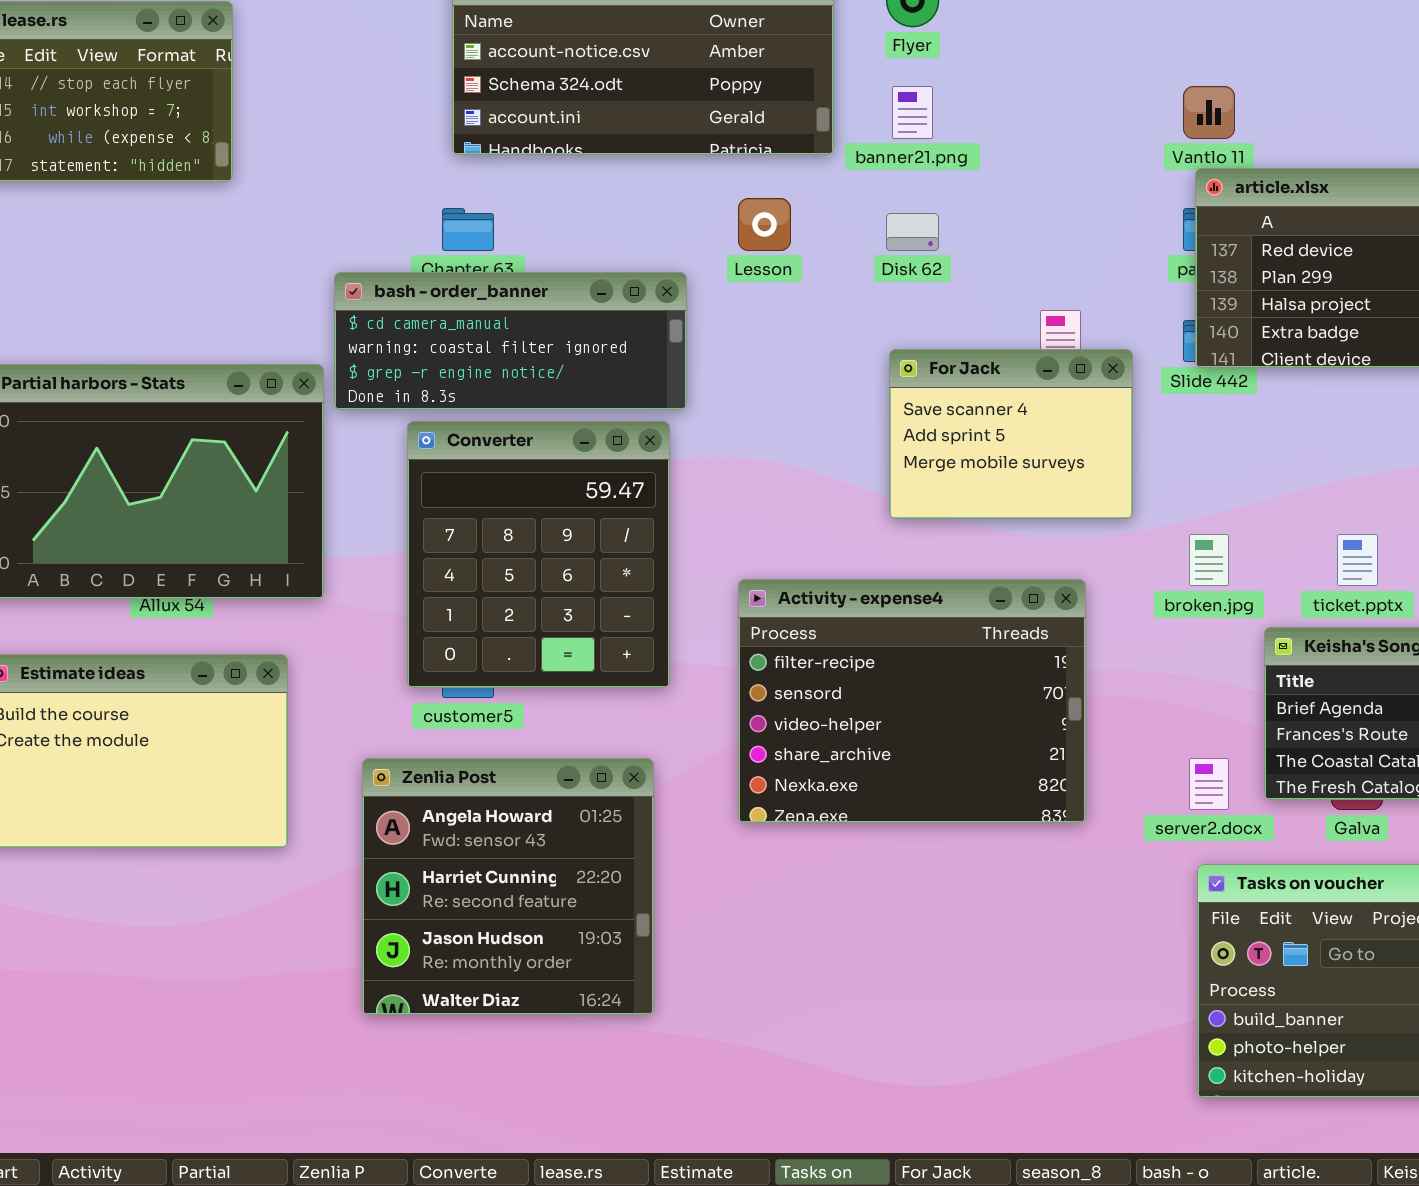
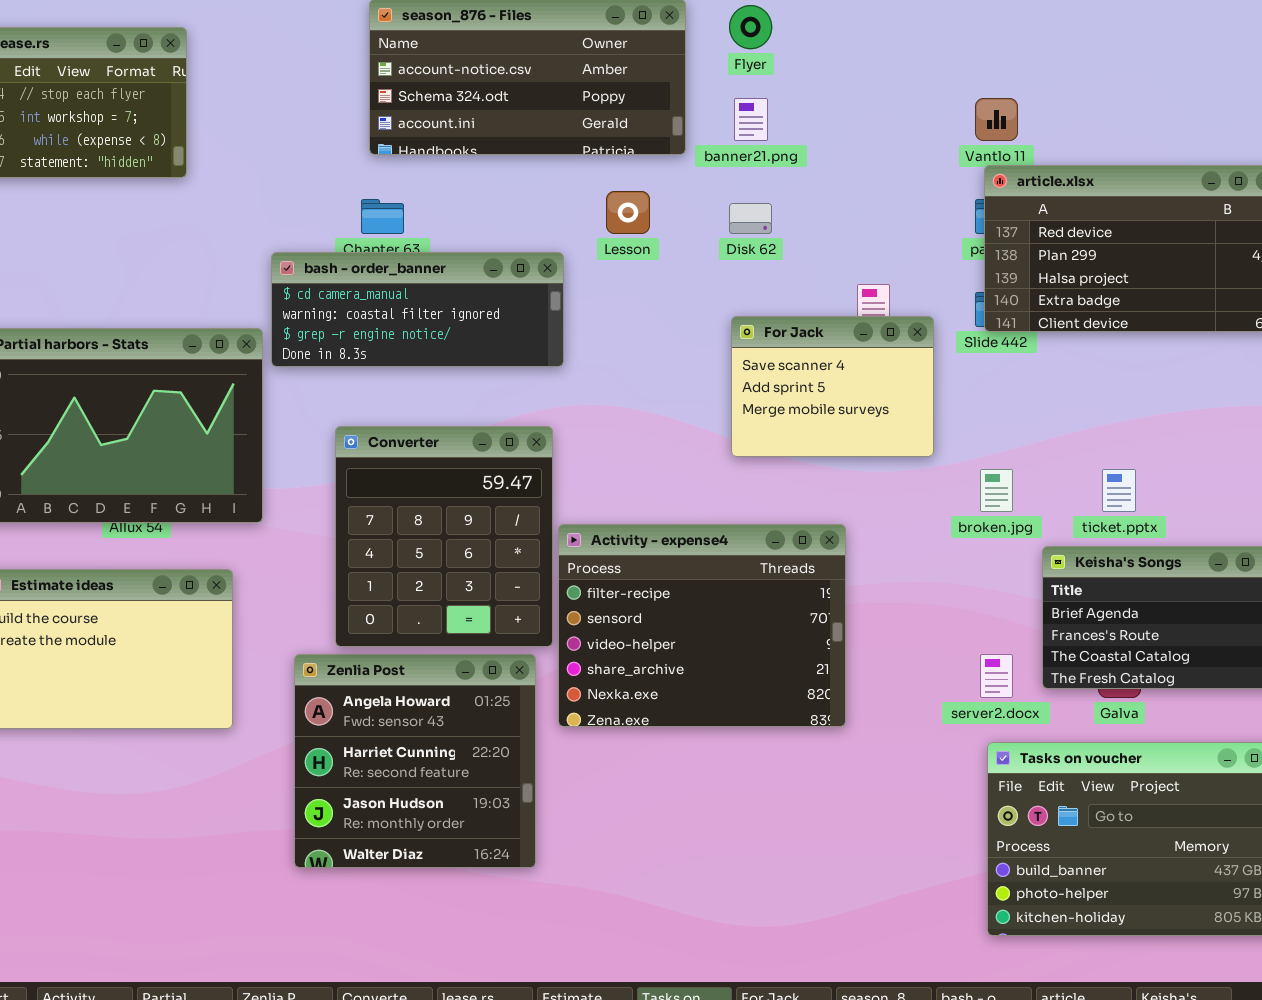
Converter: [407,421,670,688] -> [335,426,553,647], moved
Activity - expense4: [738,579,1086,823] -> [558,524,846,727], moved

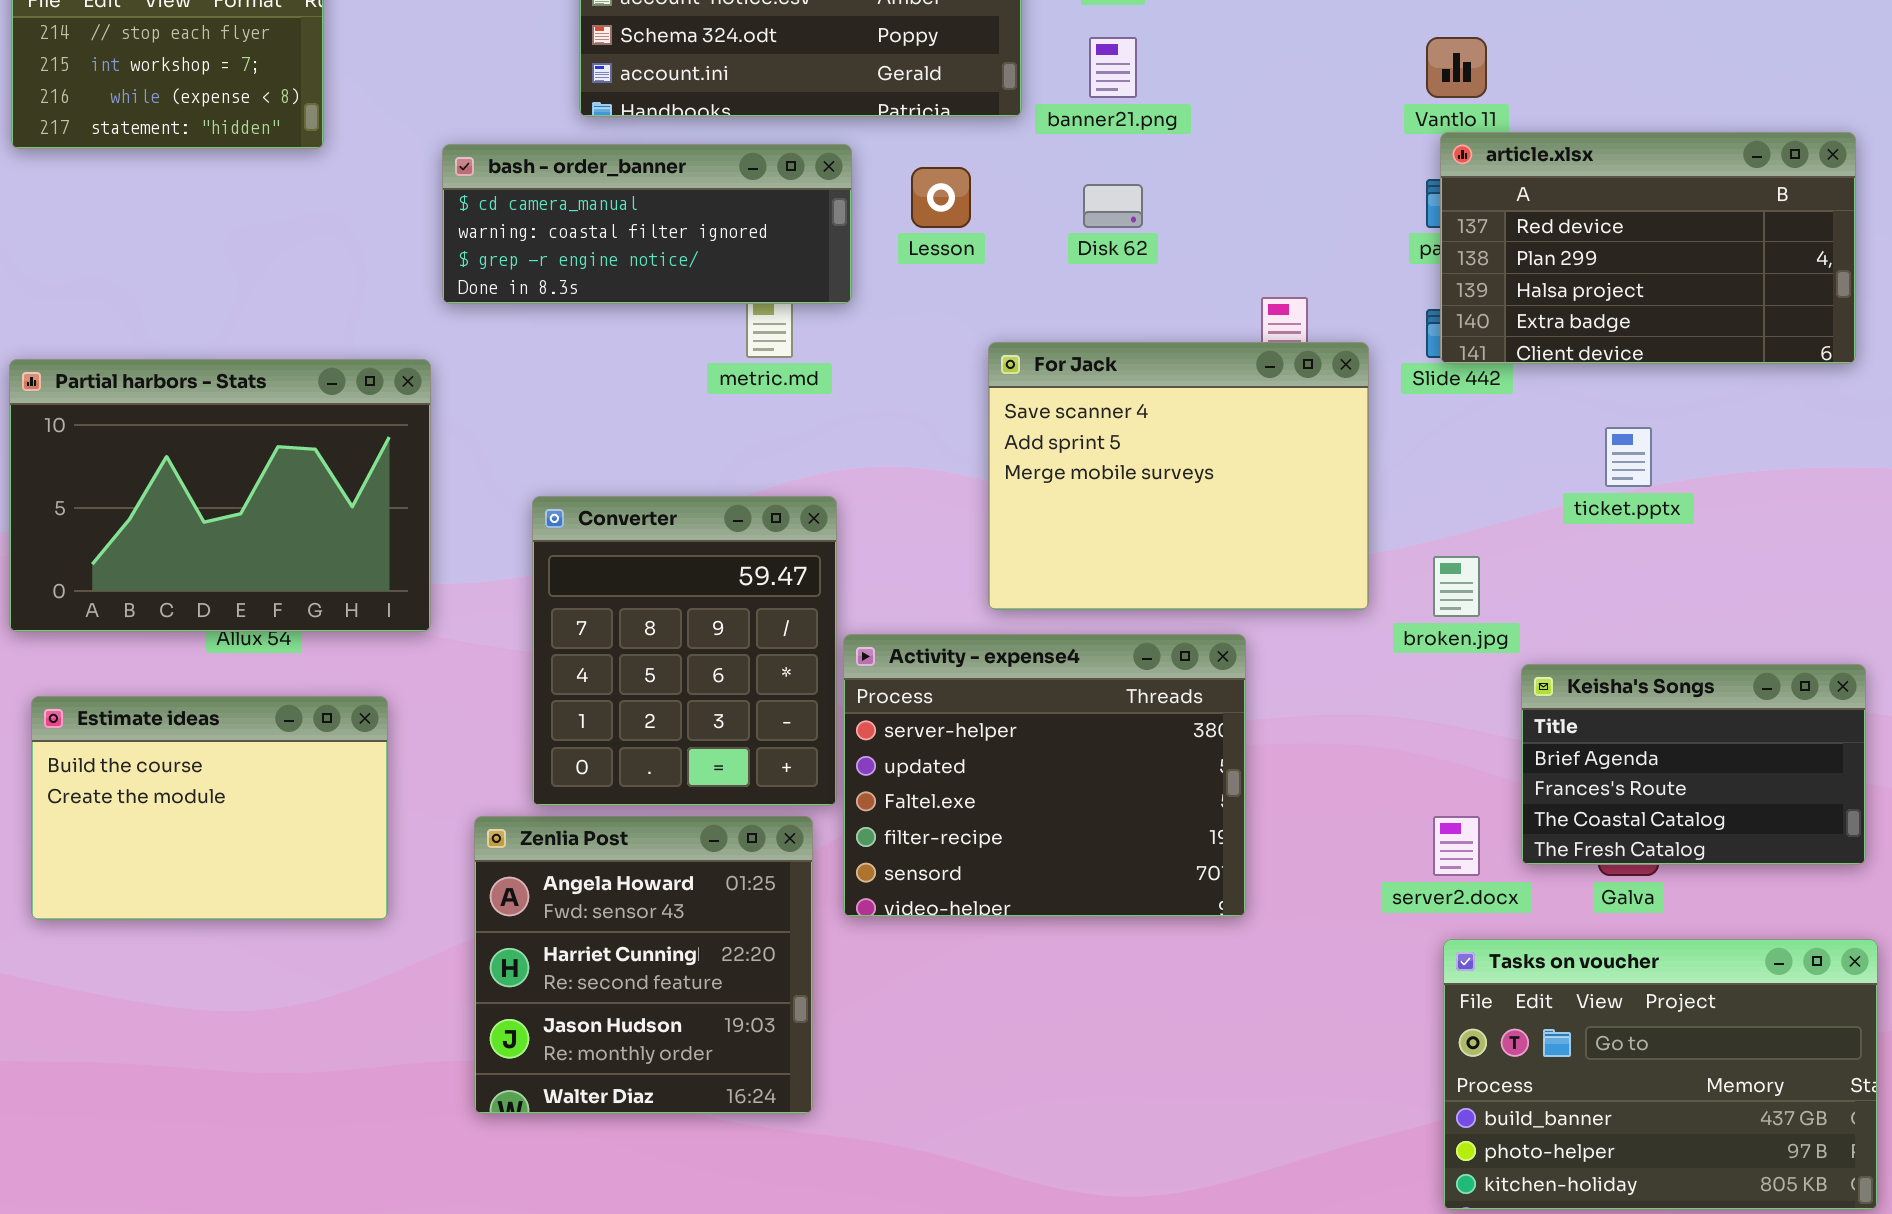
bash - order_banner: [271,252,564,367] -> [442,144,852,304], moved
For Jack: [731,316,934,457] -> [988,342,1369,610], resized
ticket.pptx: [1102,469,1136,512] -> [1605,427,1652,487], moved
Activity - expense4: [558,524,846,727] -> [843,634,1246,917], scrolled up 3 rows

